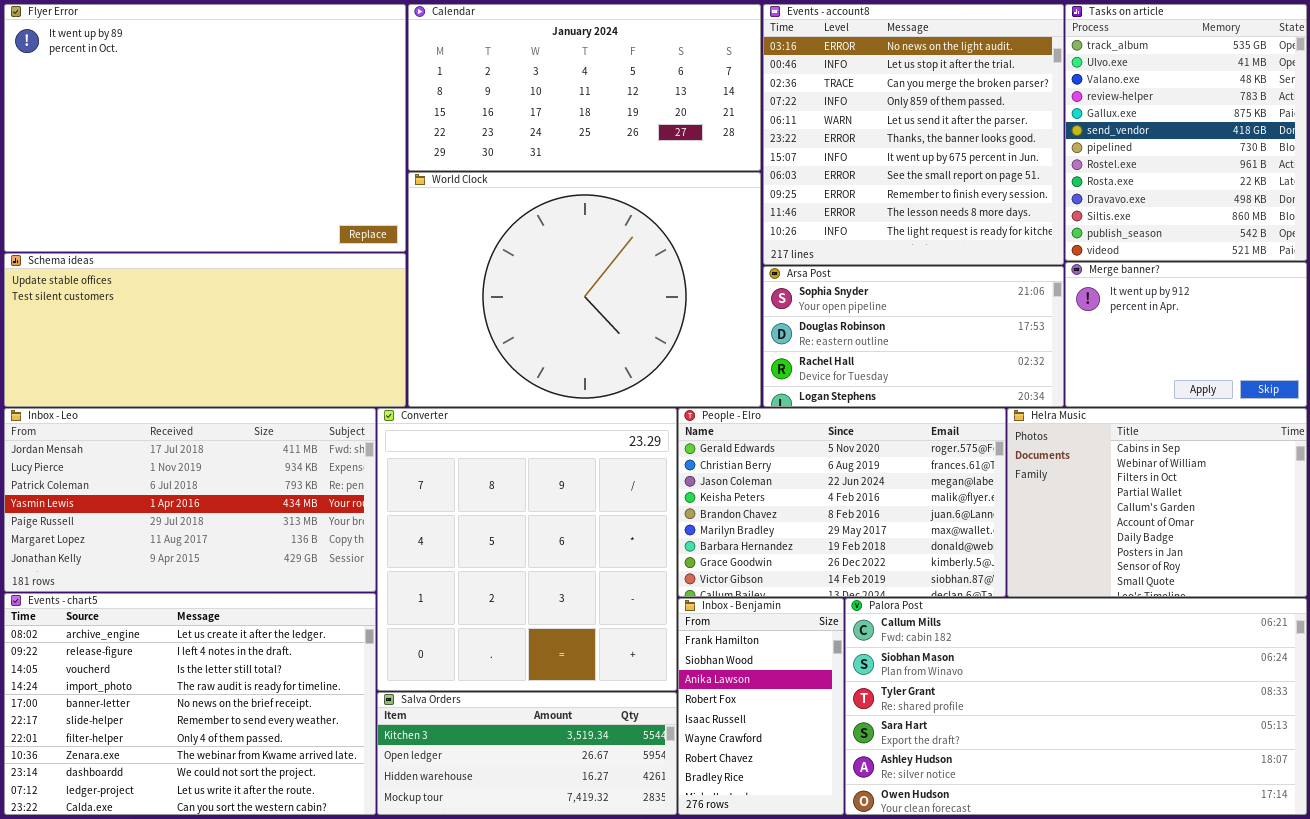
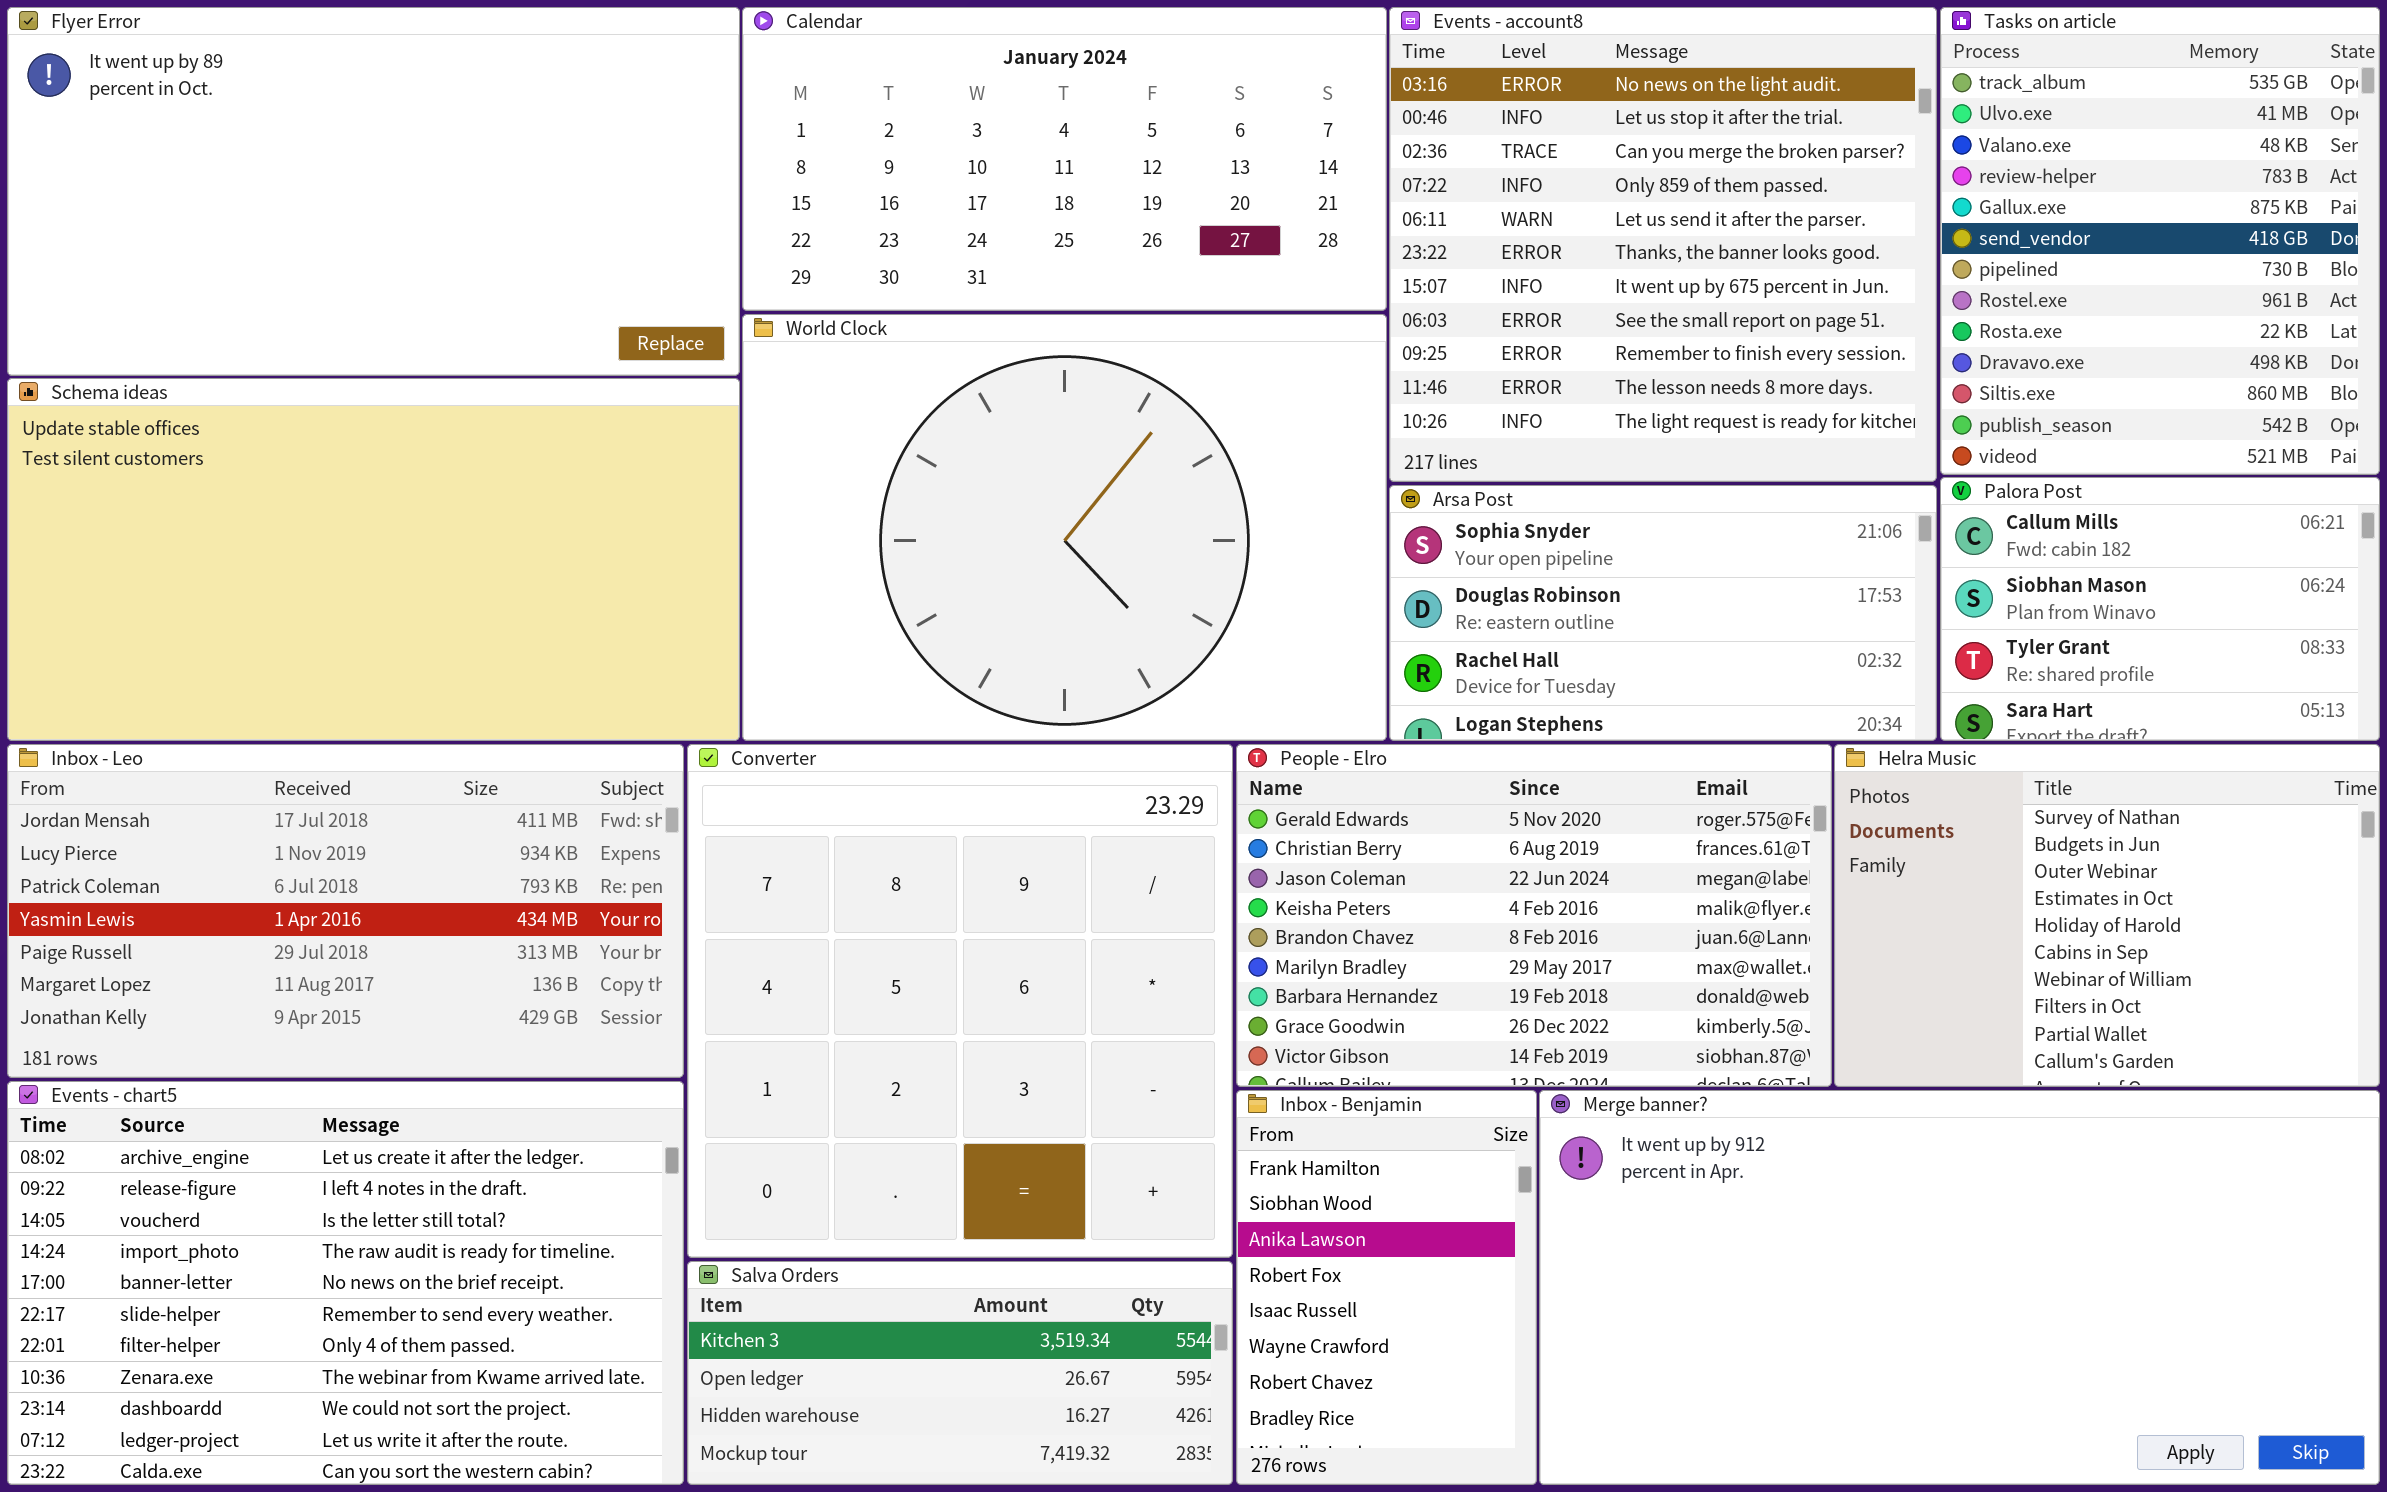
Flyer Error: [4,4,406,252] -> [7,7,740,376], resized
Schema ideas: [4,253,406,407] -> [7,378,740,741], resized
Merge banner?: [1065,262,1307,407] -> [1539,1090,2380,1485], moved, resized
Helra Music: [1007,408,1307,597] -> [1834,744,2380,1087], scrolled up 5 rows
Palora Post: [845,598,1307,815] -> [1940,477,2380,741], moved, resized

